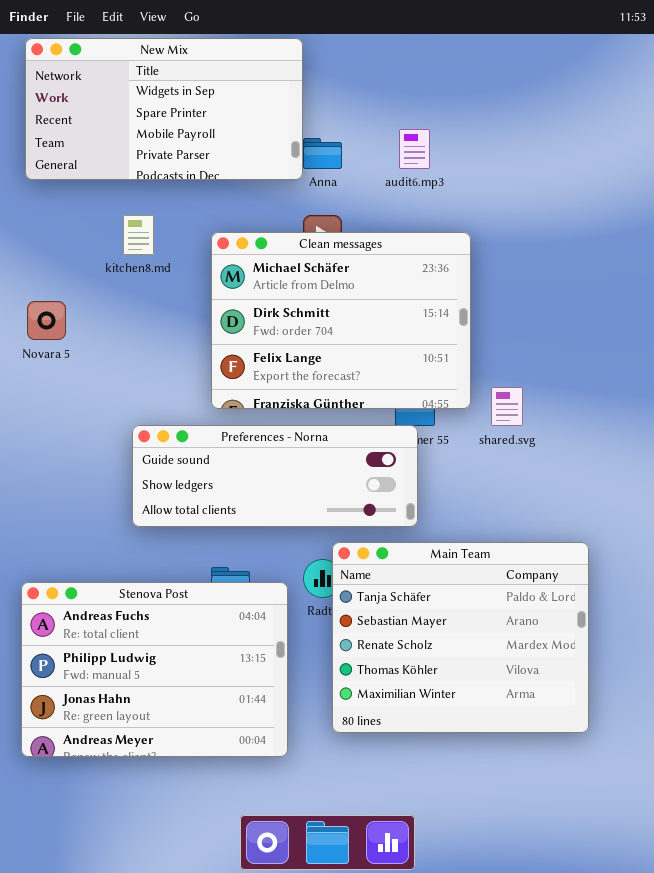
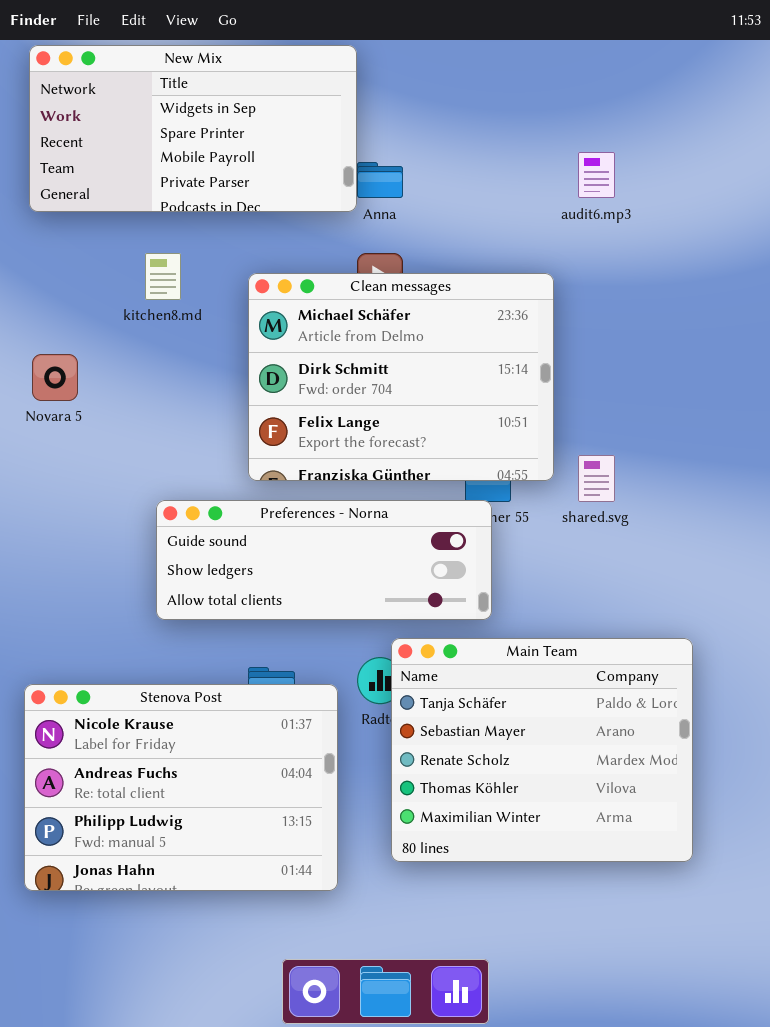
audit6.mp3: [399,129,430,169] -> [578,152,615,198], moved
Stenova Post: [21,582,288,757] -> [24,684,338,891], scrolled up 1 row

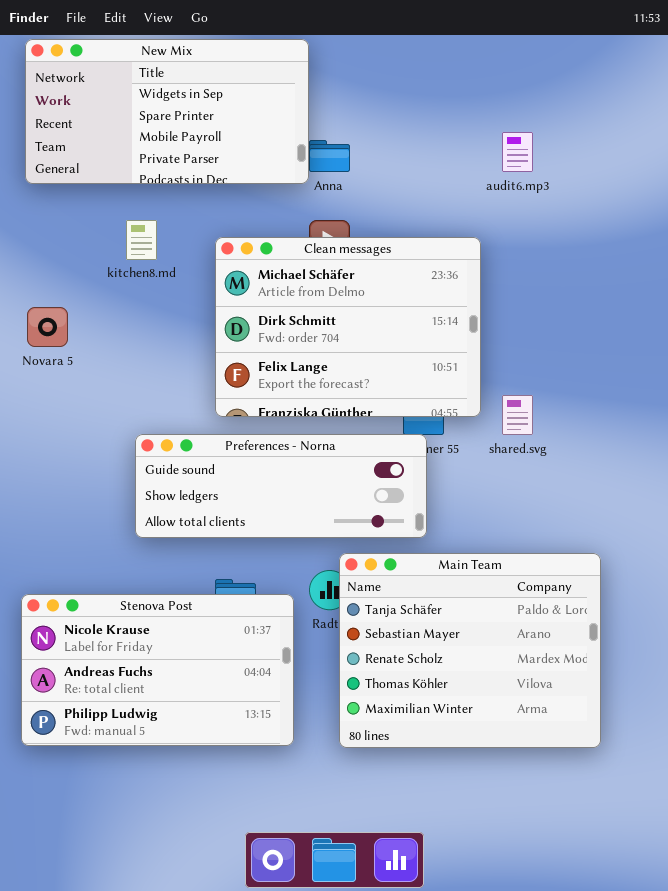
Stenova Post: [24,684,338,891] -> [21,594,294,746], resized

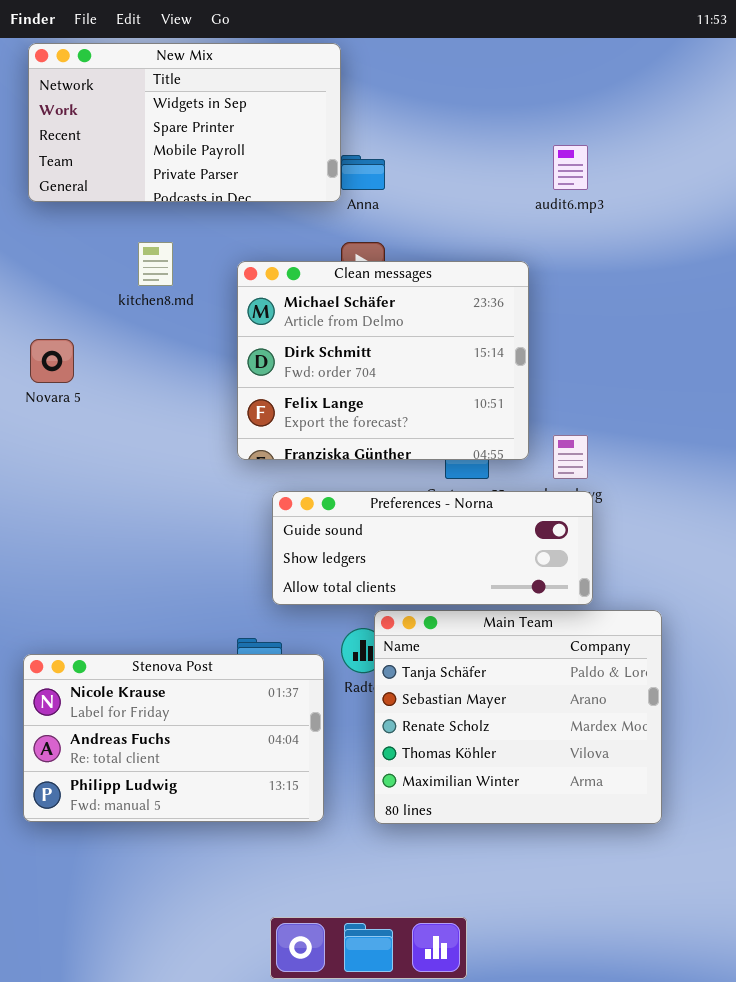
Preferences - Norna: [135,434,427,538] -> [272,491,593,605], moved

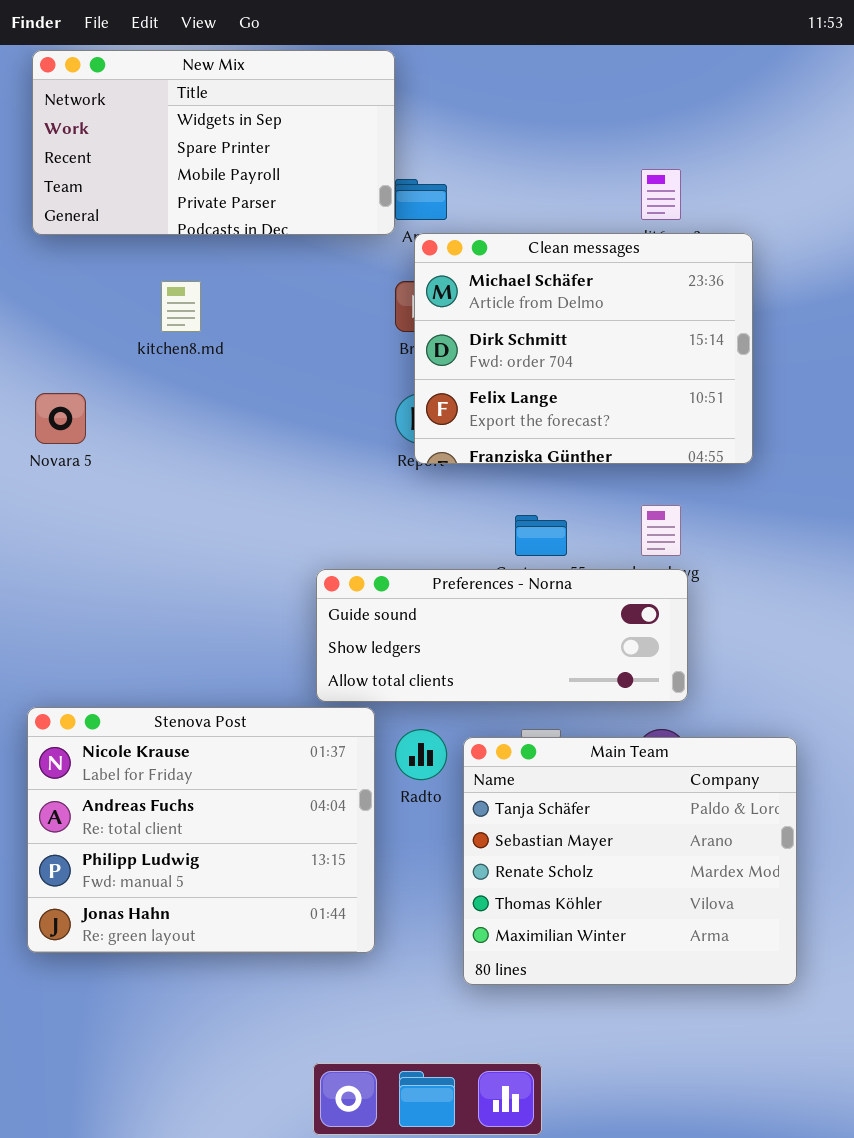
Clean messages: [237,261,529,460] -> [414,233,753,464], moved
Main Team: [374,610,662,824] -> [463,737,797,985], moved
Stenova Post: [23,654,324,822] -> [27,707,375,953], resized

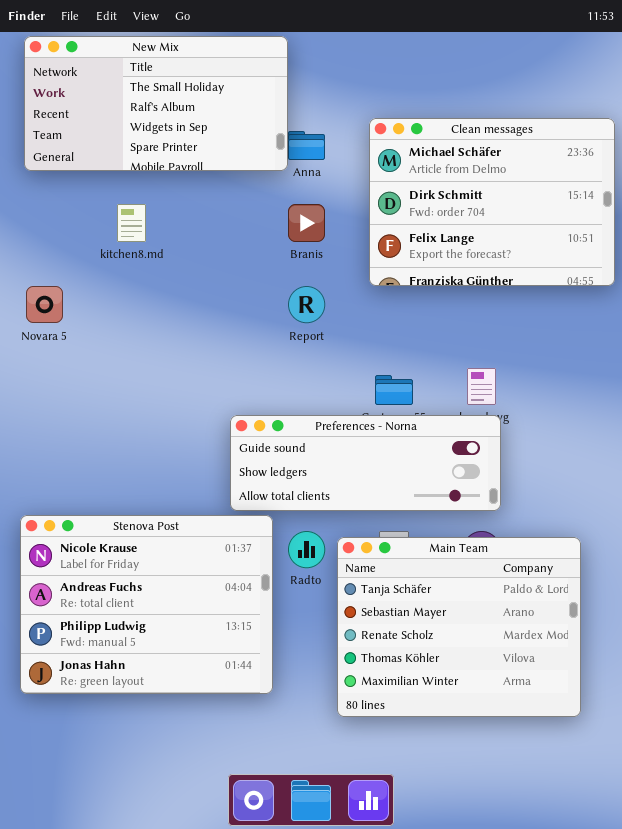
New Mix: [32,50,395,235] -> [24,36,288,171], scrolled up 2 rows
Clean messages: [414,233,753,464] -> [369,118,615,286], moved

